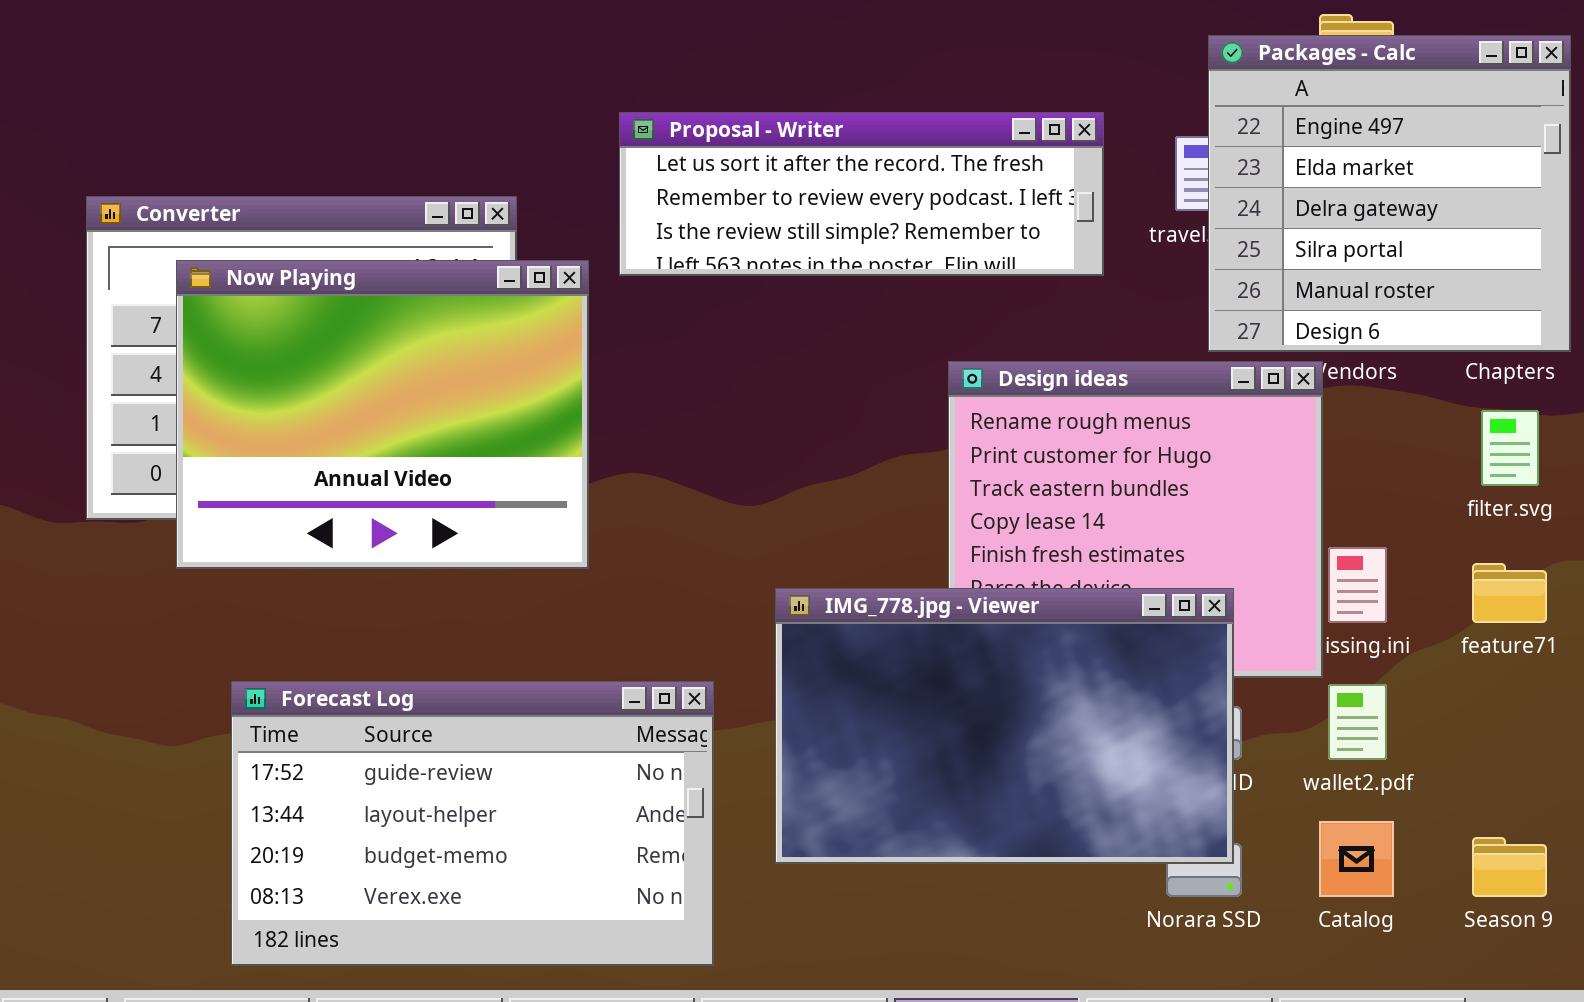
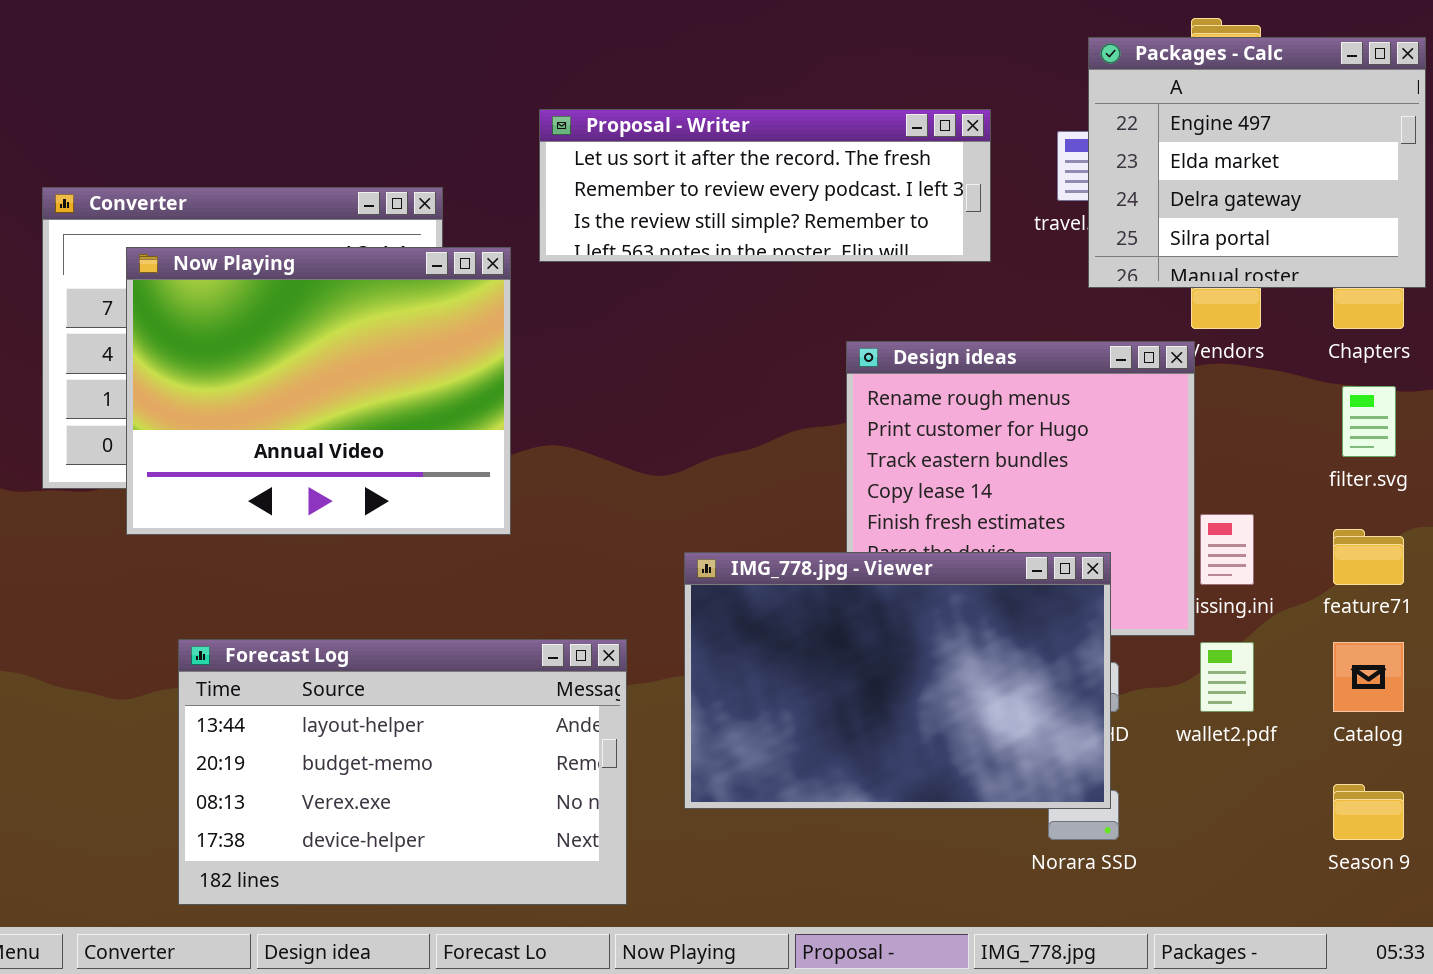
Packages - Calc: [1208,35,1571,352] -> [1088,37,1426,288], resized
Forecast Log: [231,681,714,966] -> [178,639,627,905], scrolled down 1 row
Catalog: [1319,821,1394,897] -> [1333,642,1404,712], moved

